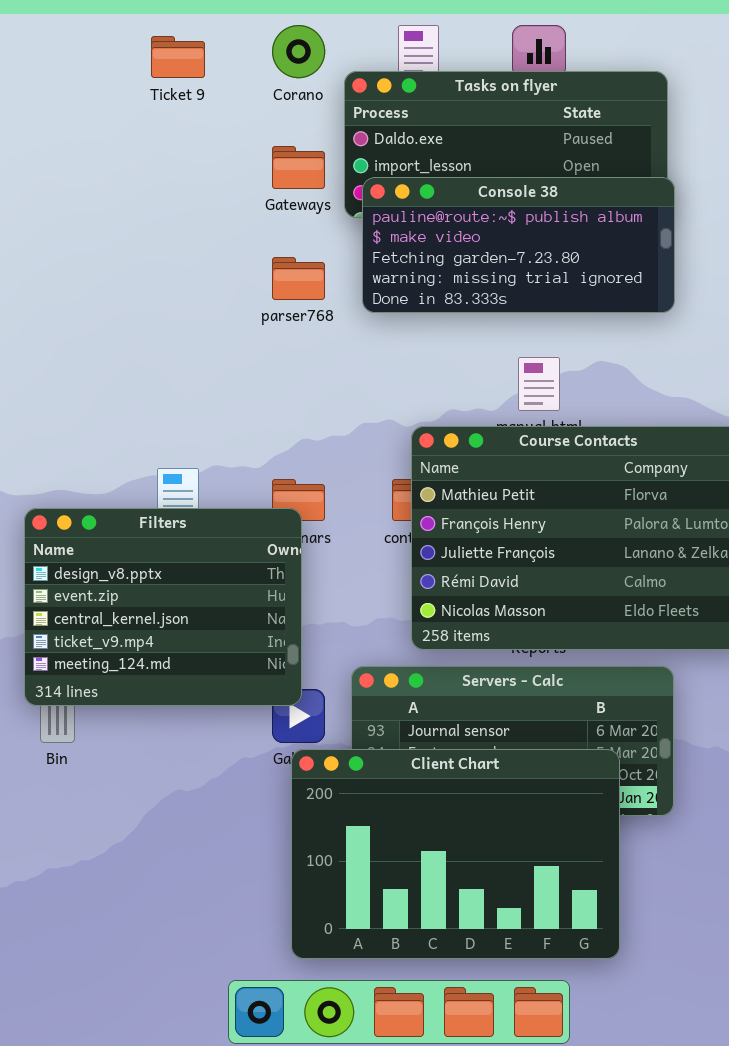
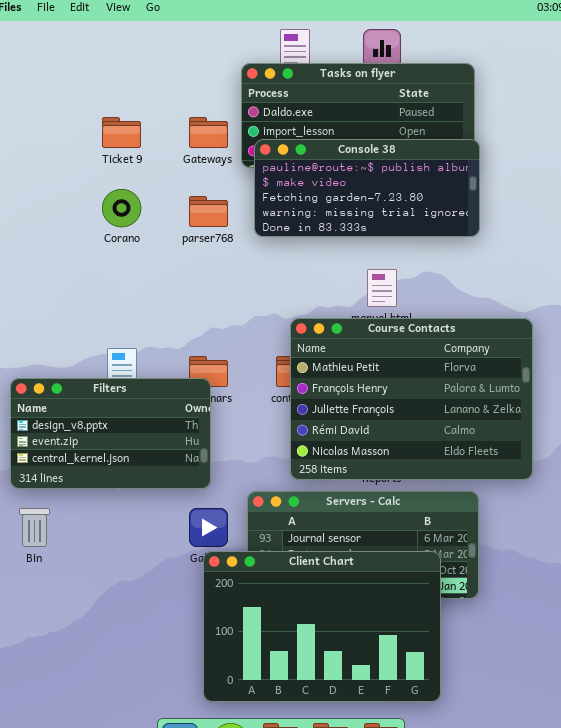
Corano: [272,25,325,78] -> [102,189,141,227], moved
Ticket 9: [151,36,205,78] -> [102,117,141,148], moved
Filters: [24,508,302,706] -> [10,378,211,489], resized

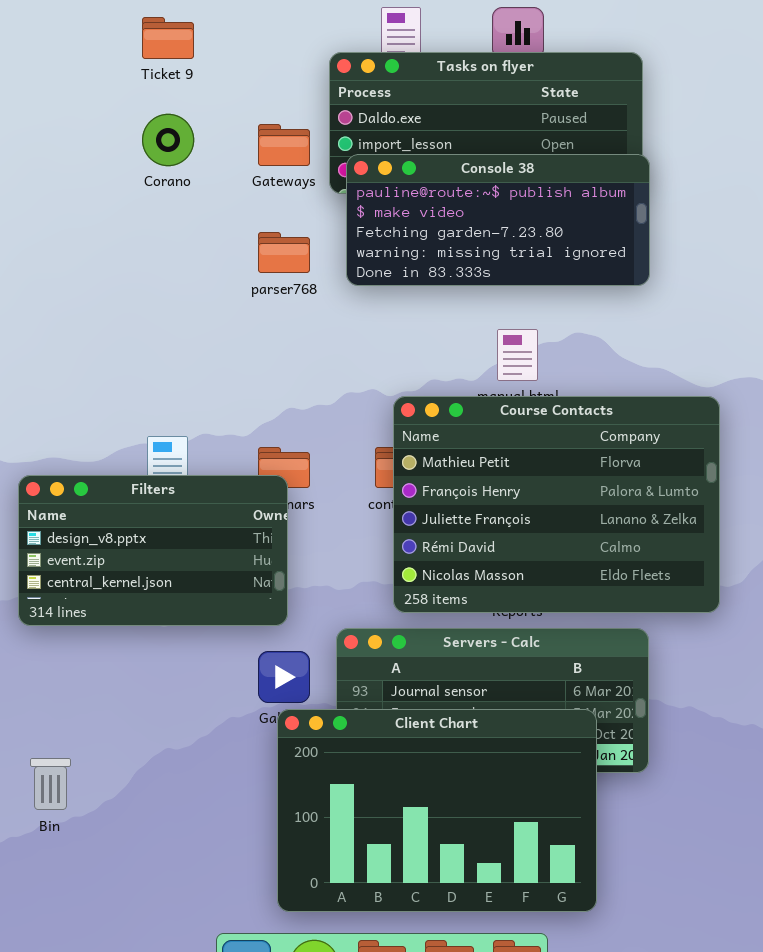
Ticket 9: [102,117,141,148] -> [142,17,194,59], moved
Corano: [102,189,141,227] -> [142,114,194,166], moved
Bin: [19,508,50,547] -> [30,758,71,810], moved

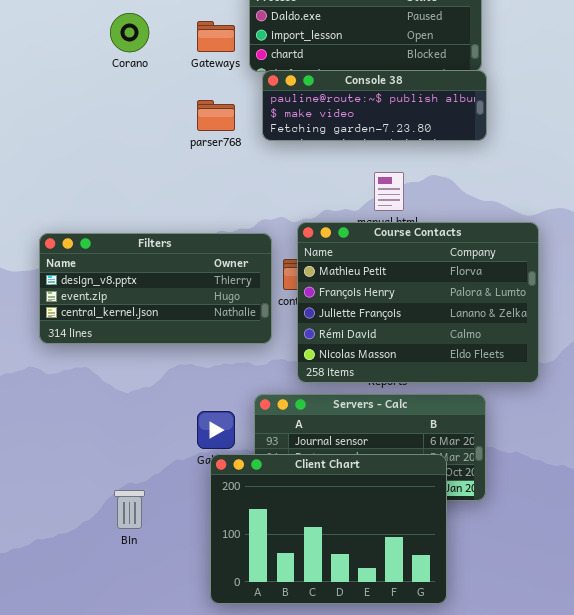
Console 38: [346,154,650,286] -> [262,70,487,141], resized
Filters: [18,475,288,626] -> [39,233,272,344], moved, resized
Bin: [30,758,71,810] -> [114,490,145,529], moved

